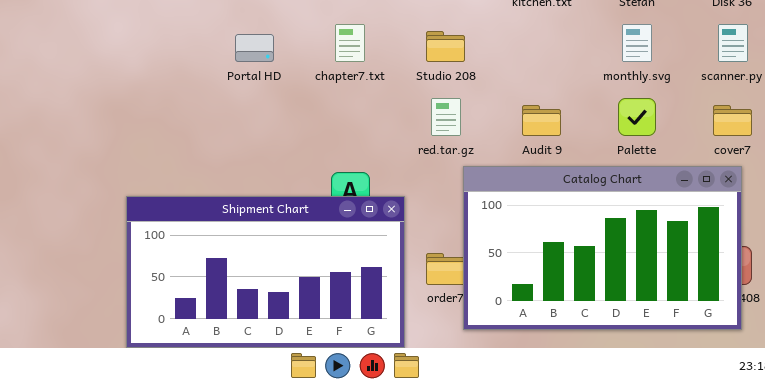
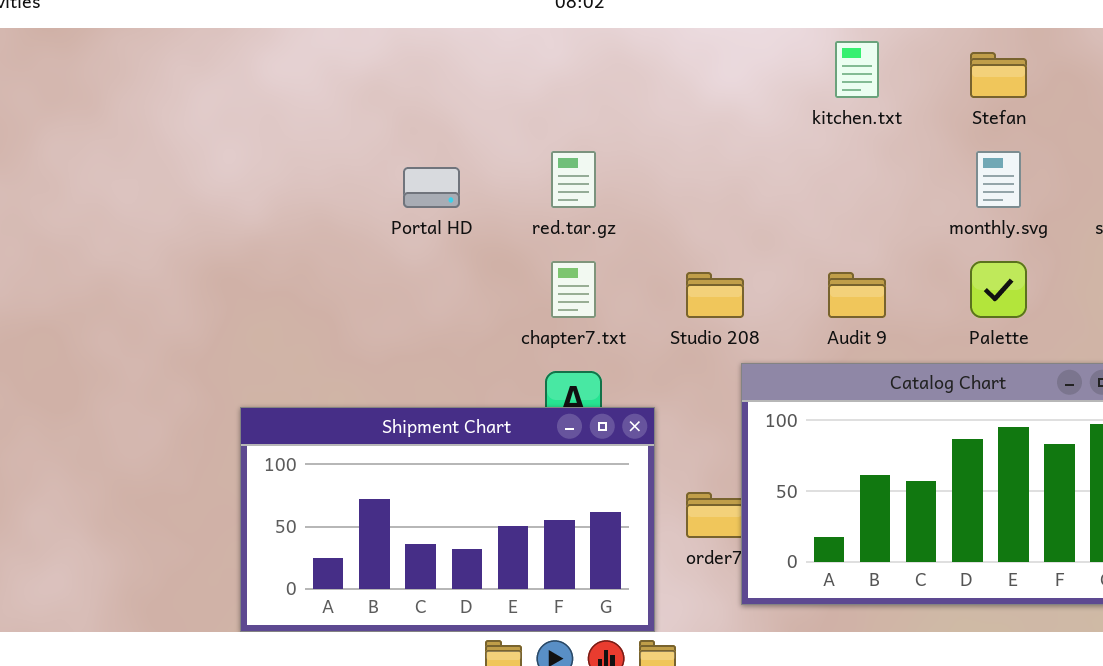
chapter7.txt: [335,24,365,62] -> [551,261,596,318], moved
Studio 208: [426,31,465,62] -> [686,272,744,318], moved
red.tar.gz: [431,98,461,136] -> [551,151,596,208], moved

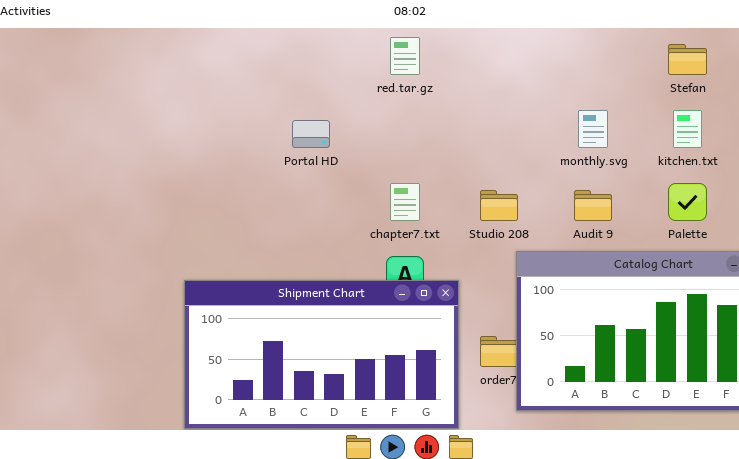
kitchen.txt: [835,41,879,98] -> [673,110,702,148], moved
red.tar.gz: [551,151,596,208] -> [390,37,420,75], moved
monthly.svg: [976,151,1021,208] -> [578,110,608,148], moved

